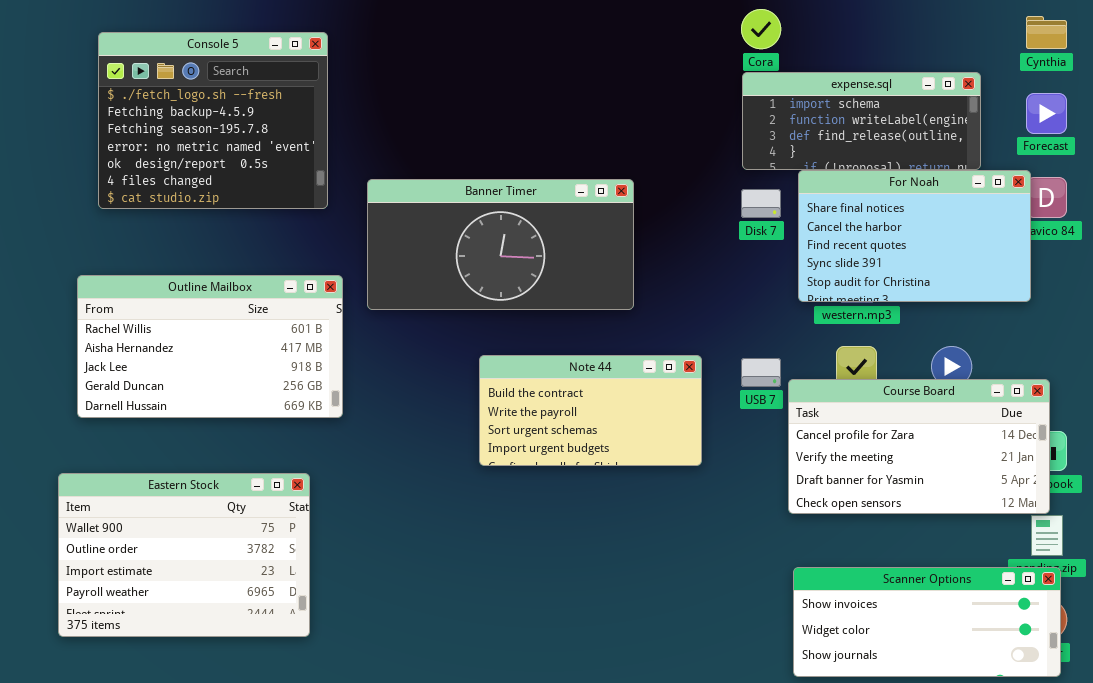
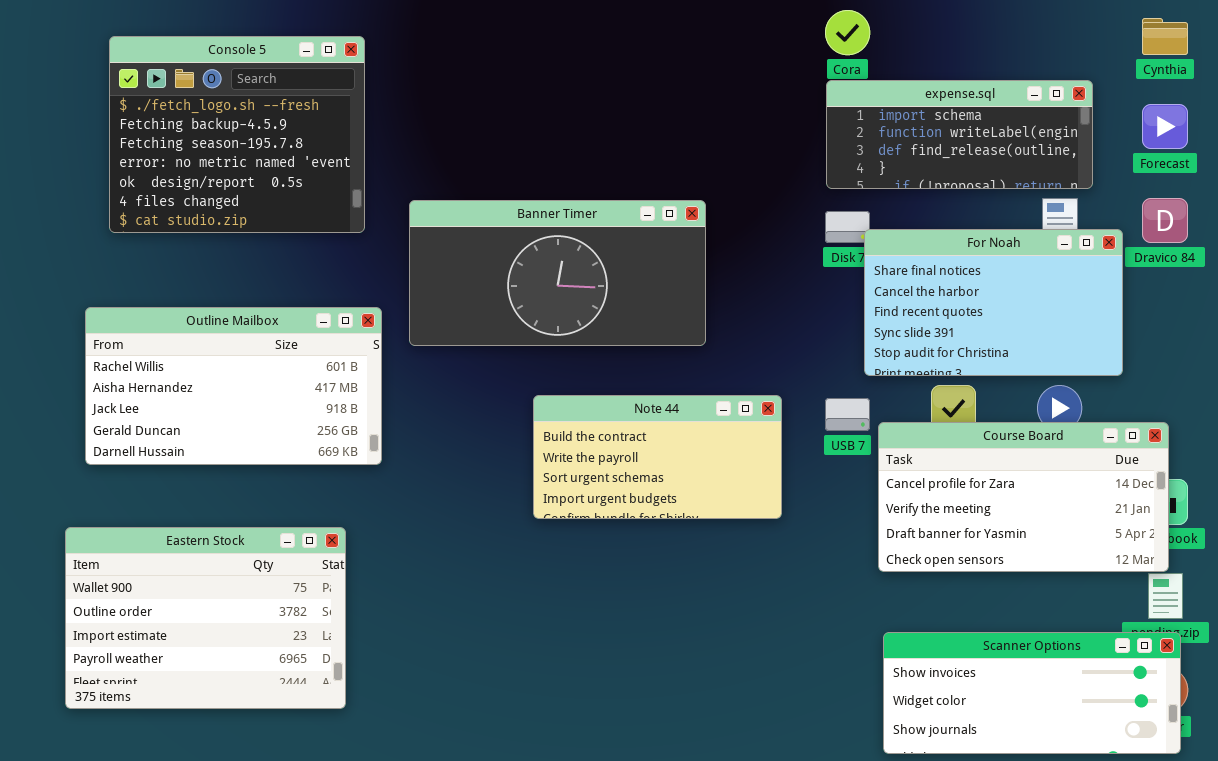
For Noah: [798,170,1031,302] -> [864,229,1123,376], moved

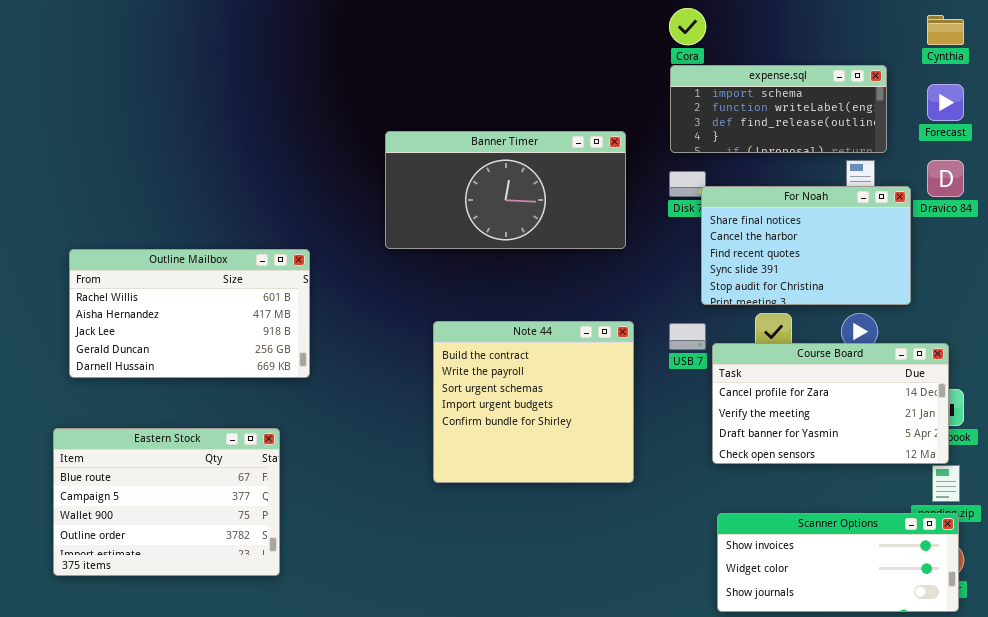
Console 5: [109,36,365,233] -> none, closed
Banner Timer: [409,200,706,346] -> [385,131,626,249], moved
Note 44: [533,395,782,519] -> [433,321,634,483], resized
Eastern Stock: [65,527,346,709] -> [53,428,280,576], scrolled up 2 rows

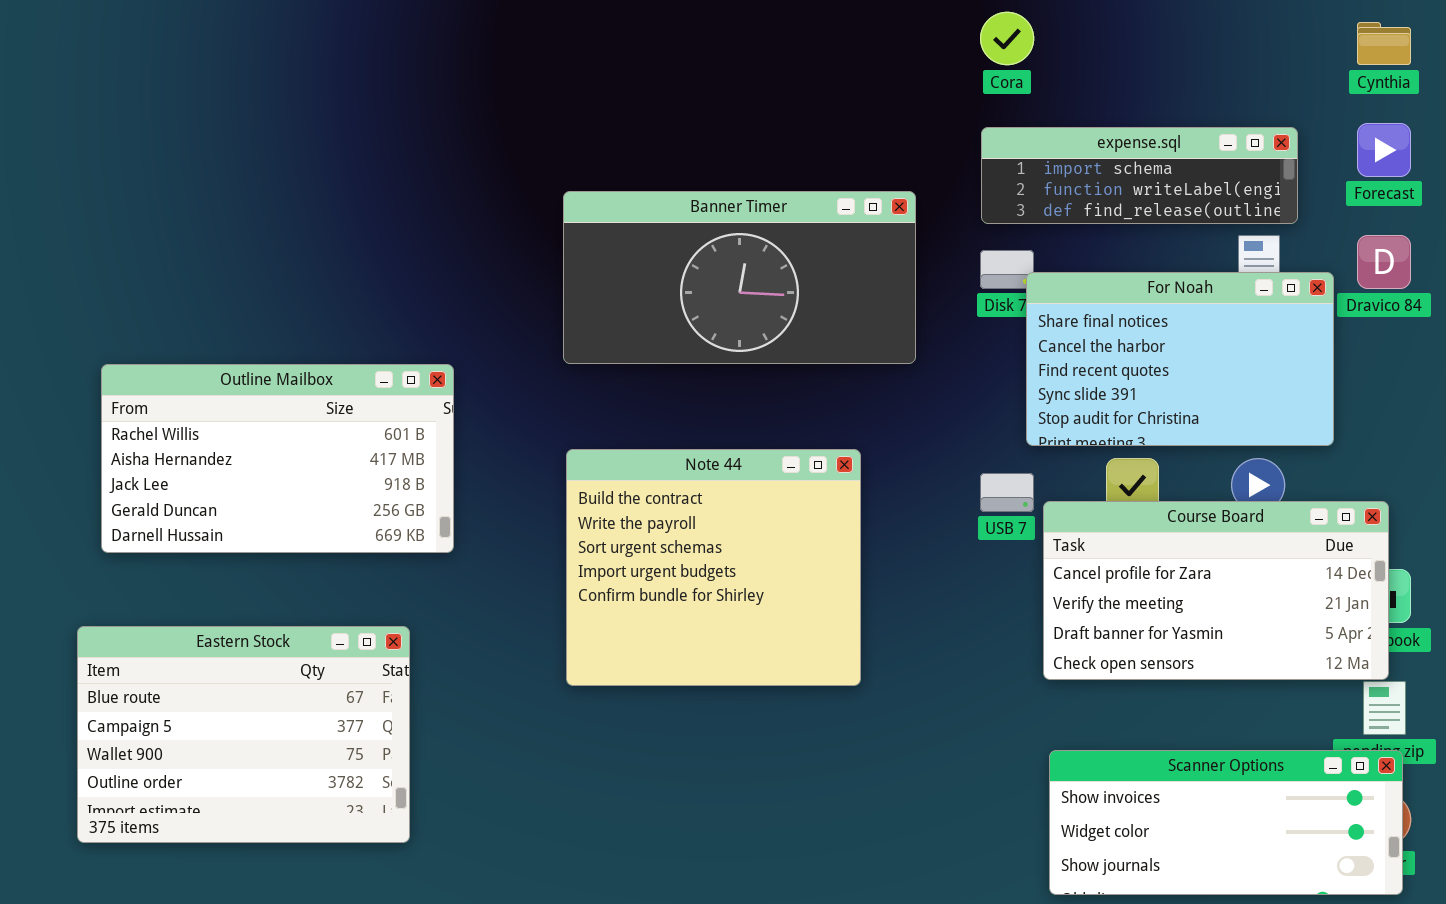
expense.sql: [670,65,887,153] -> [981,127,1298,224], resized
Note 44: [433,321,634,483] -> [566,449,861,686], moved

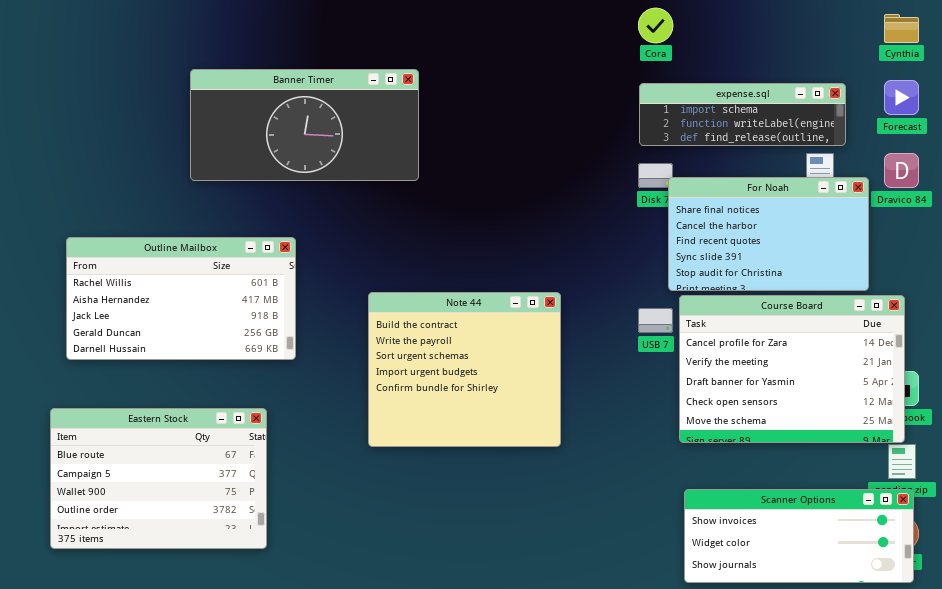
Banner Timer: [563,191,916,364] -> [190,69,419,181], moved
Course Board: [1043,501,1389,680] -> [679,295,905,443], resized

